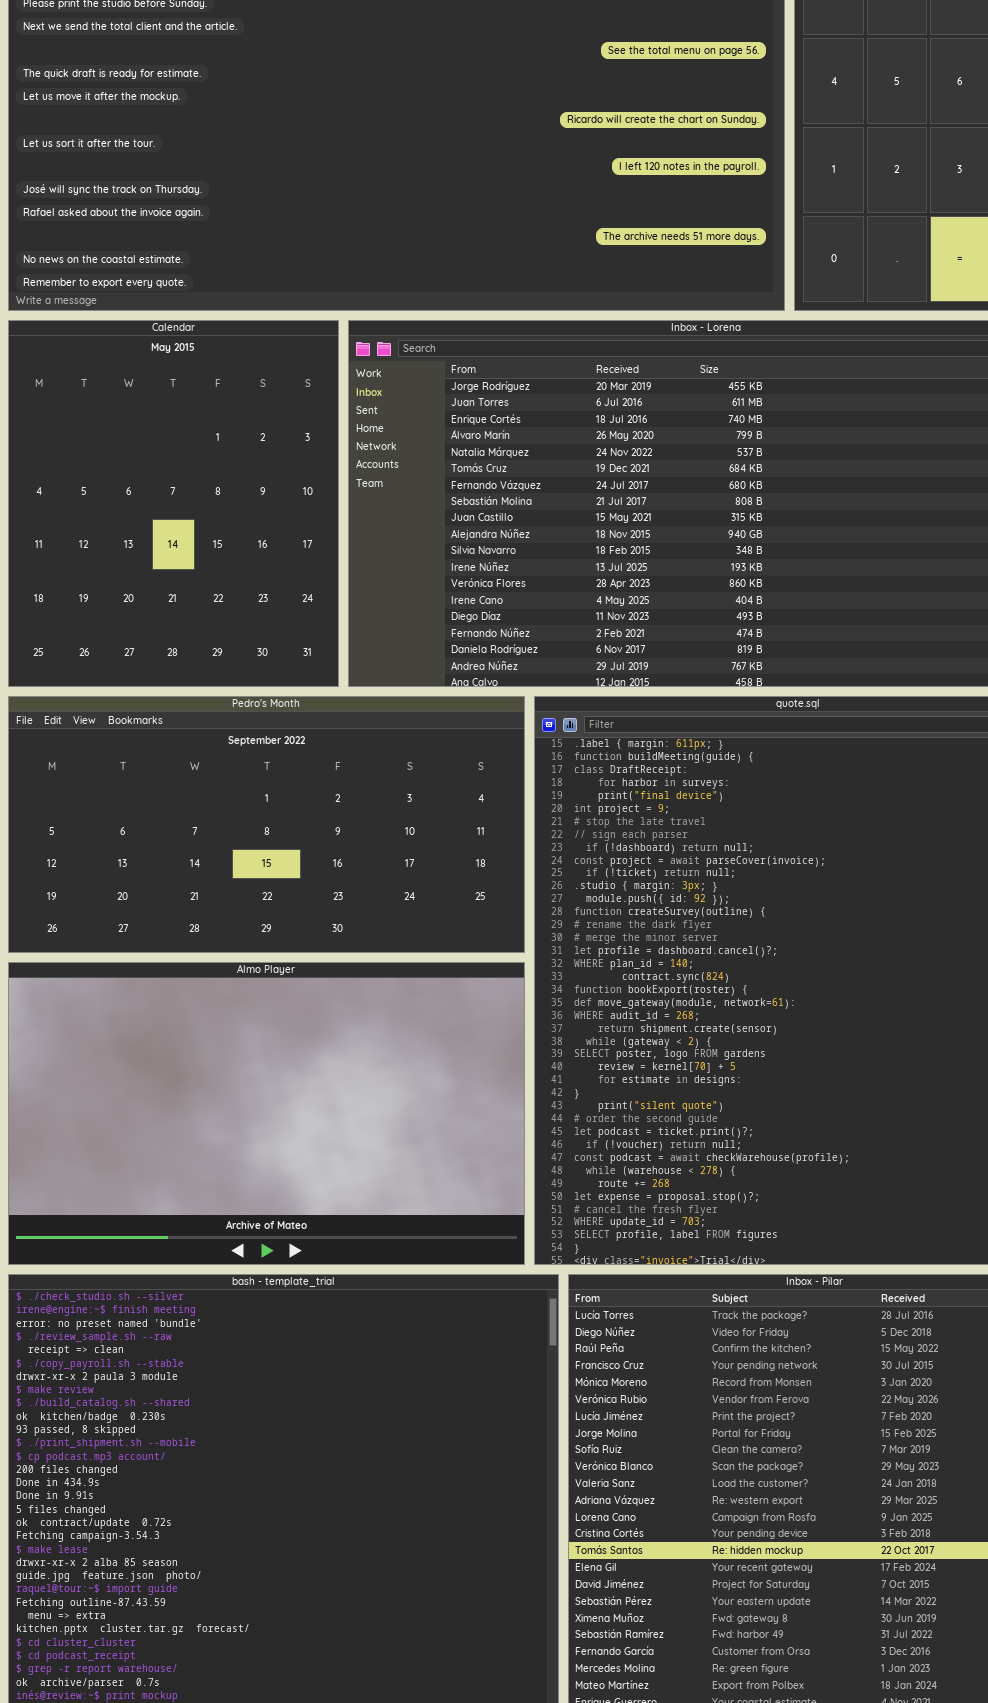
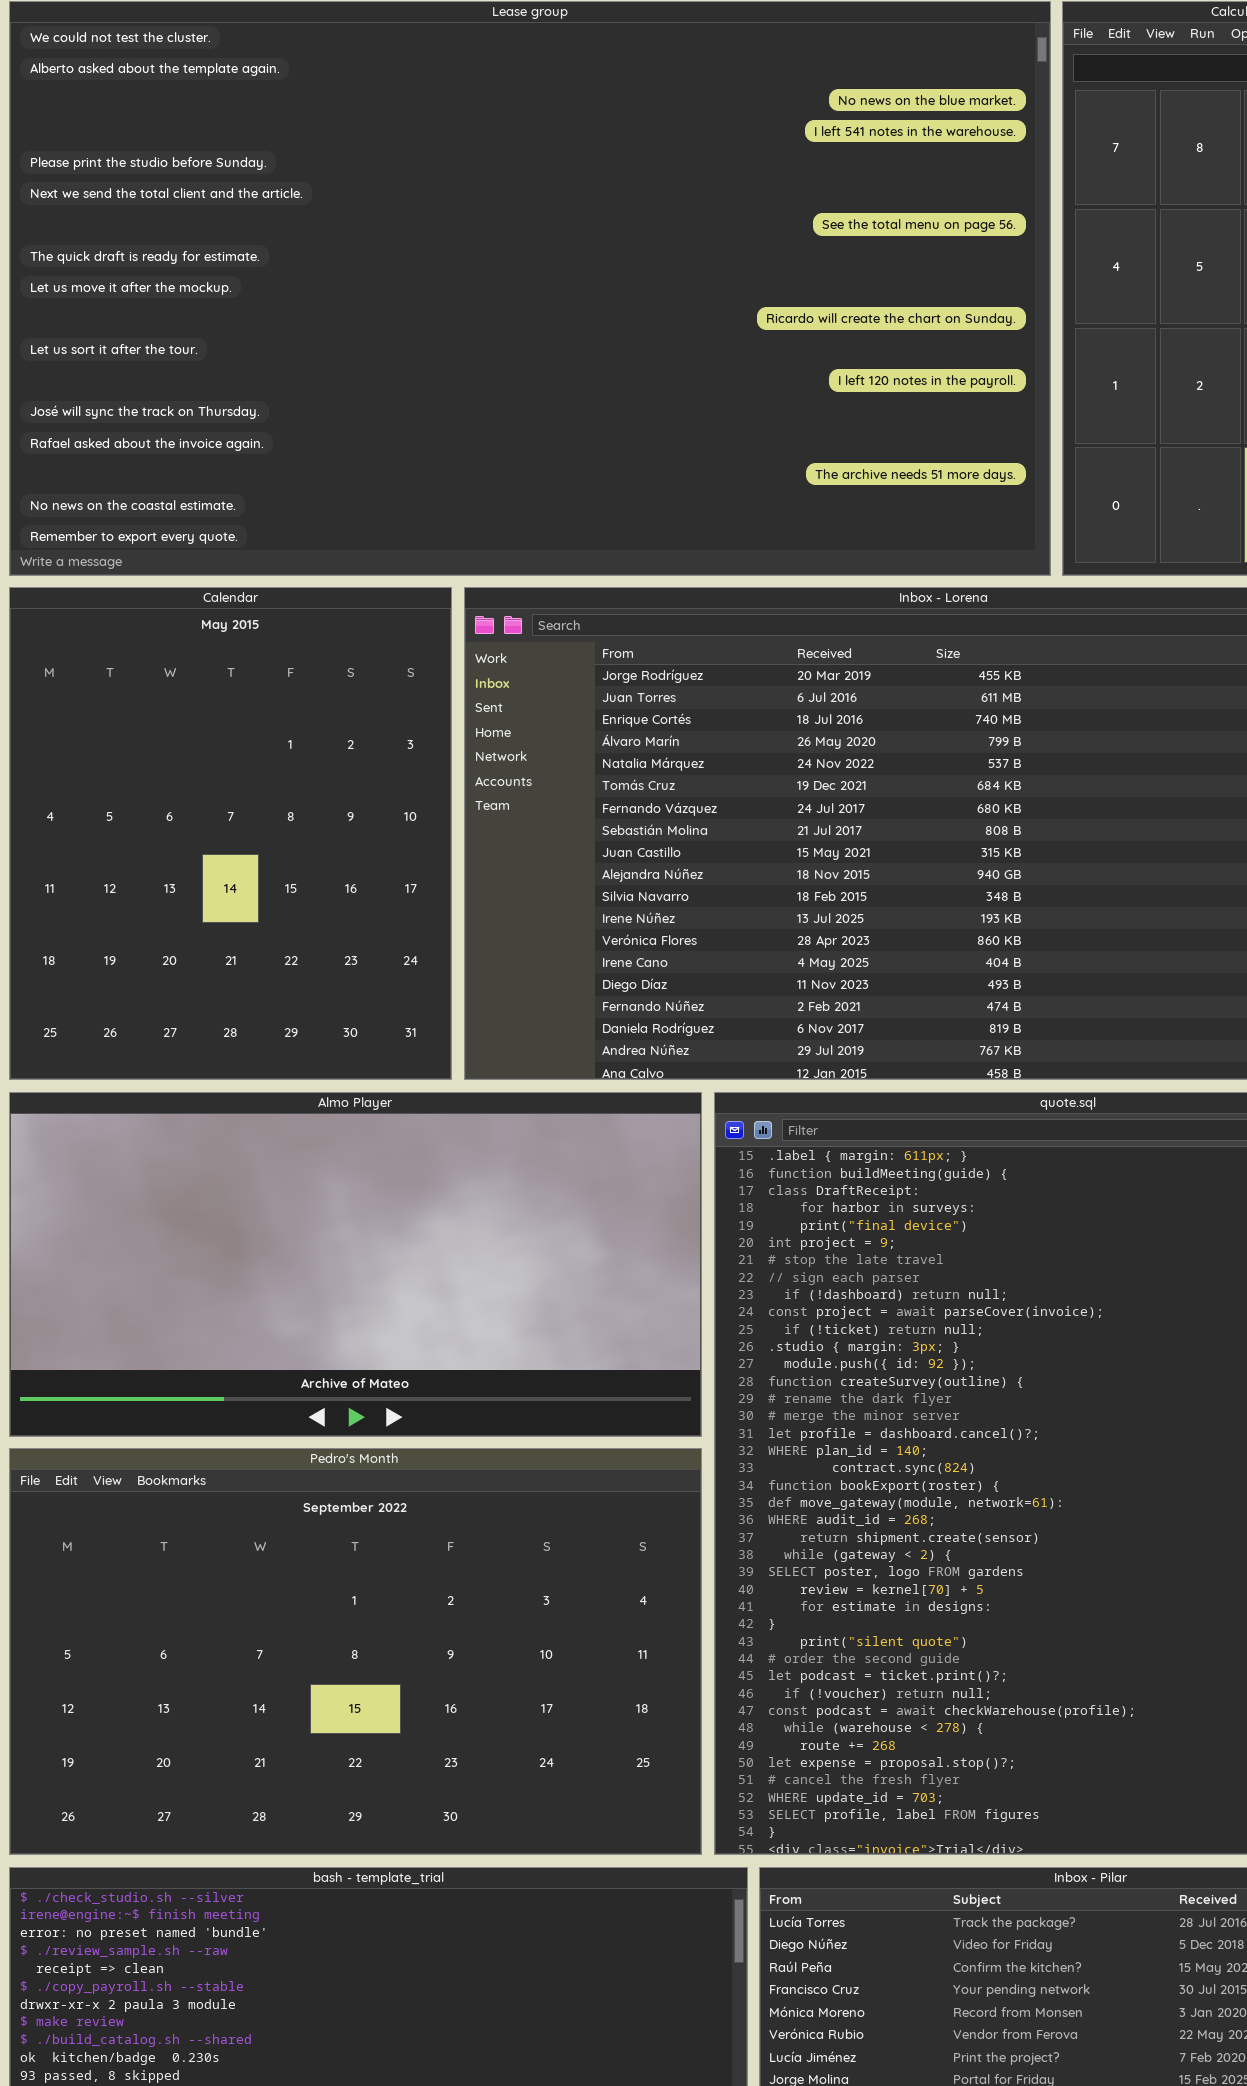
Pedro's Month: [8,696,525,953] -> [9,1448,702,1855], moved, resized
Almo Player: [8,962,525,1265] -> [9,1092,702,1437], moved, resized

